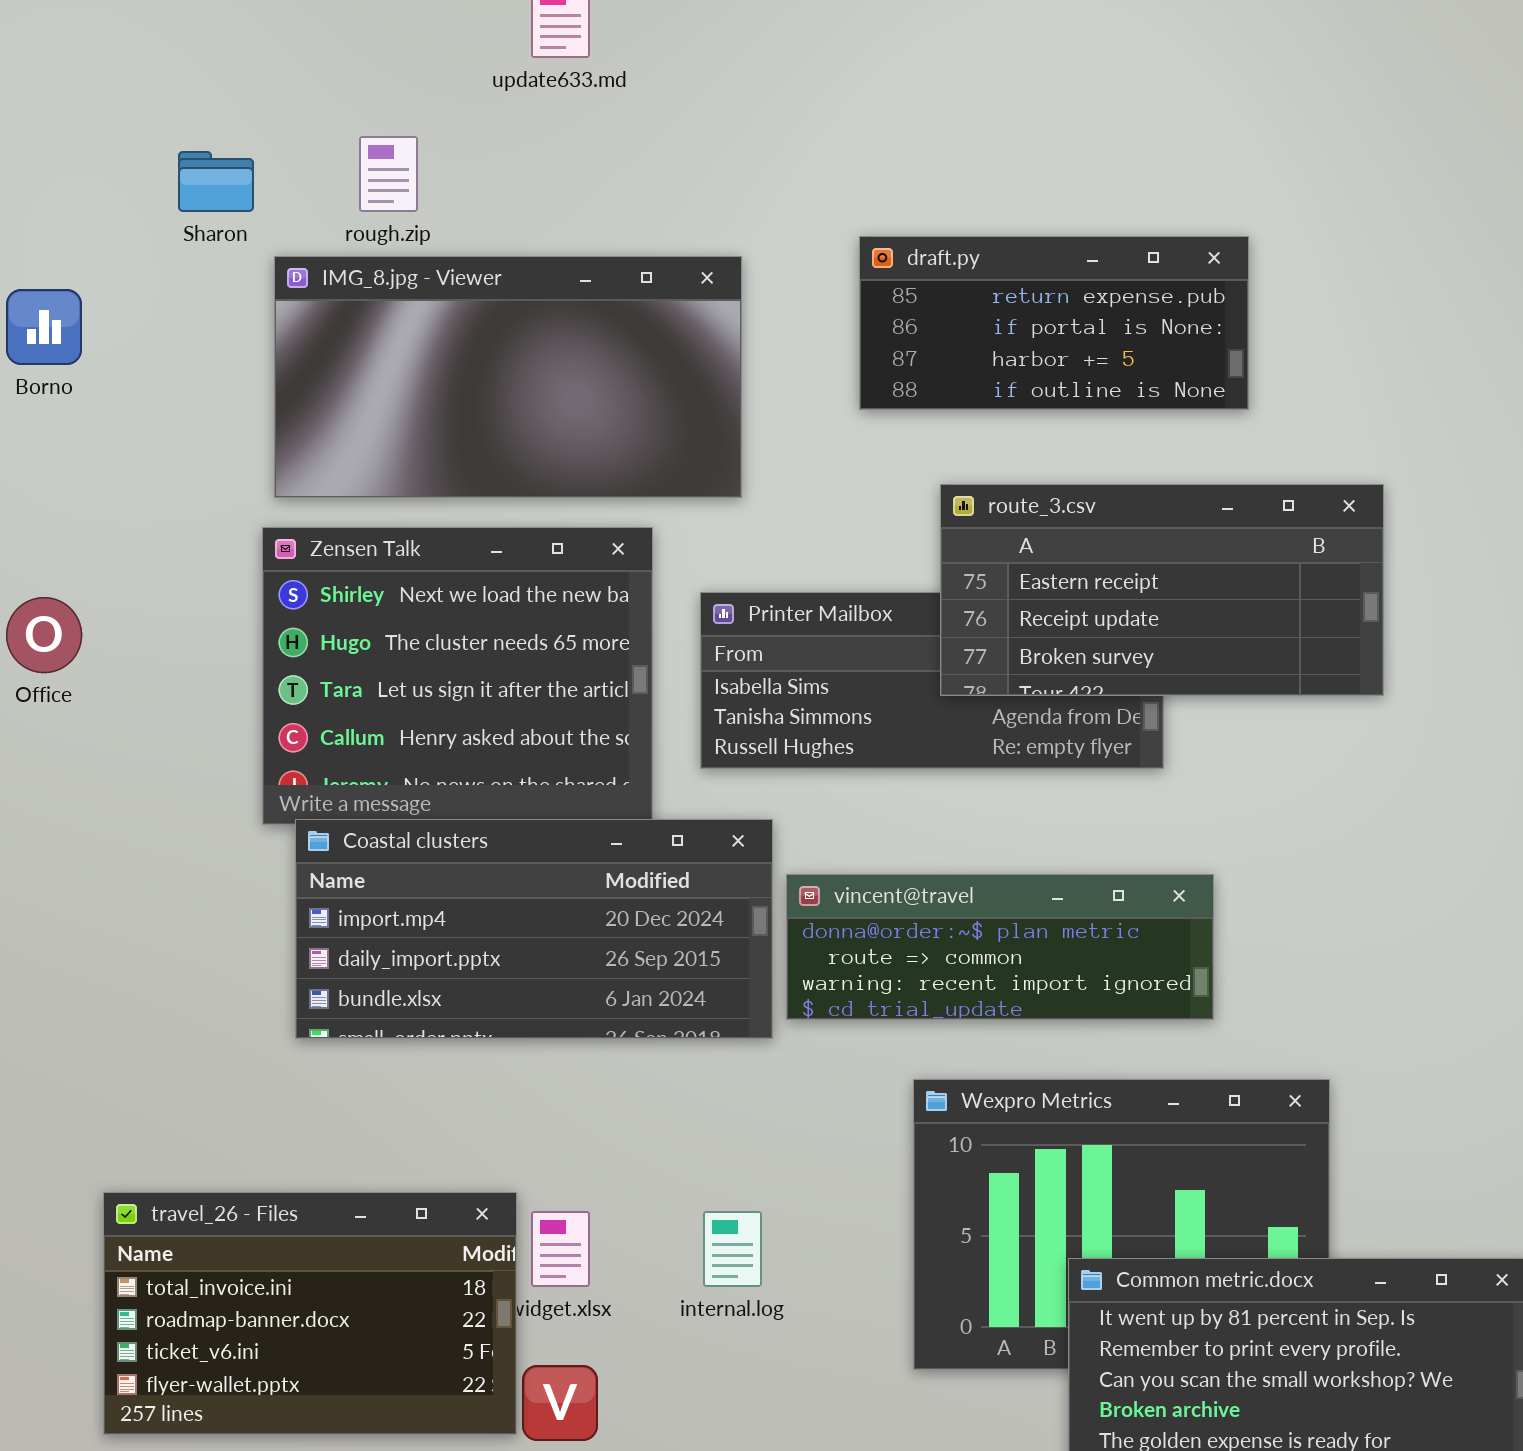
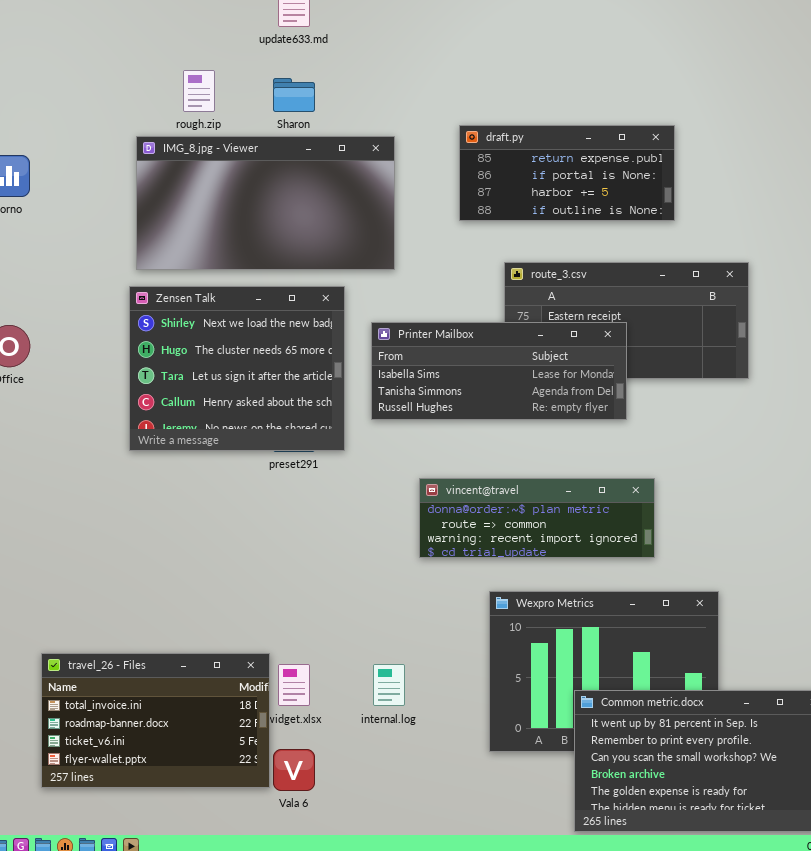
Sharon: [178,151,254,212] -> [273,78,315,112], moved
Printer Mailbox: [700,592,1164,769] -> [371,322,627,420], raised
Coastal clusters: [295,819,773,1039] -> none, closed

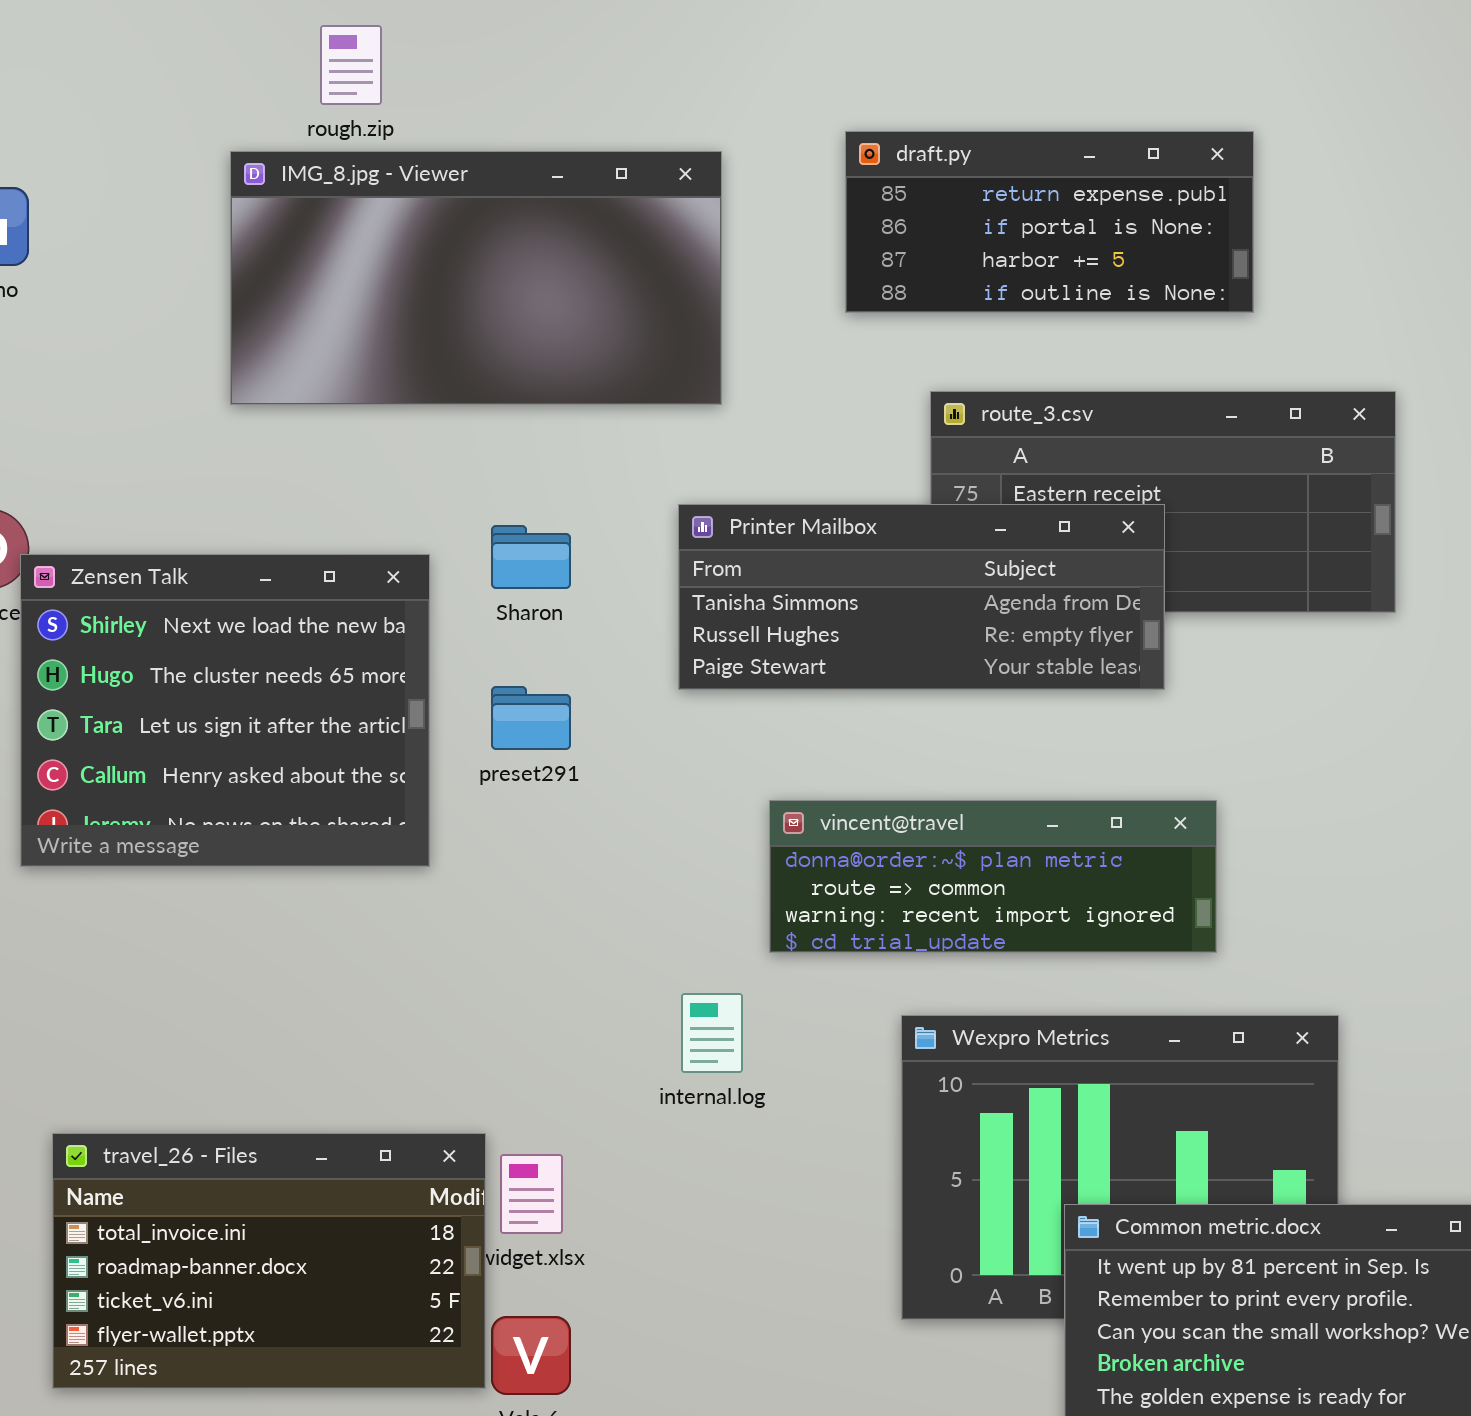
Sharon: [273,78,315,112] -> [491,525,571,589], moved
Zensen Talk: [129,286,345,451] -> [20,554,430,867], moved
Printer Mailbox: [371,322,627,420] -> [678,504,1165,690], scrolled down 1 row
internal.log: [373,664,405,706] -> [681,993,743,1073], moved

